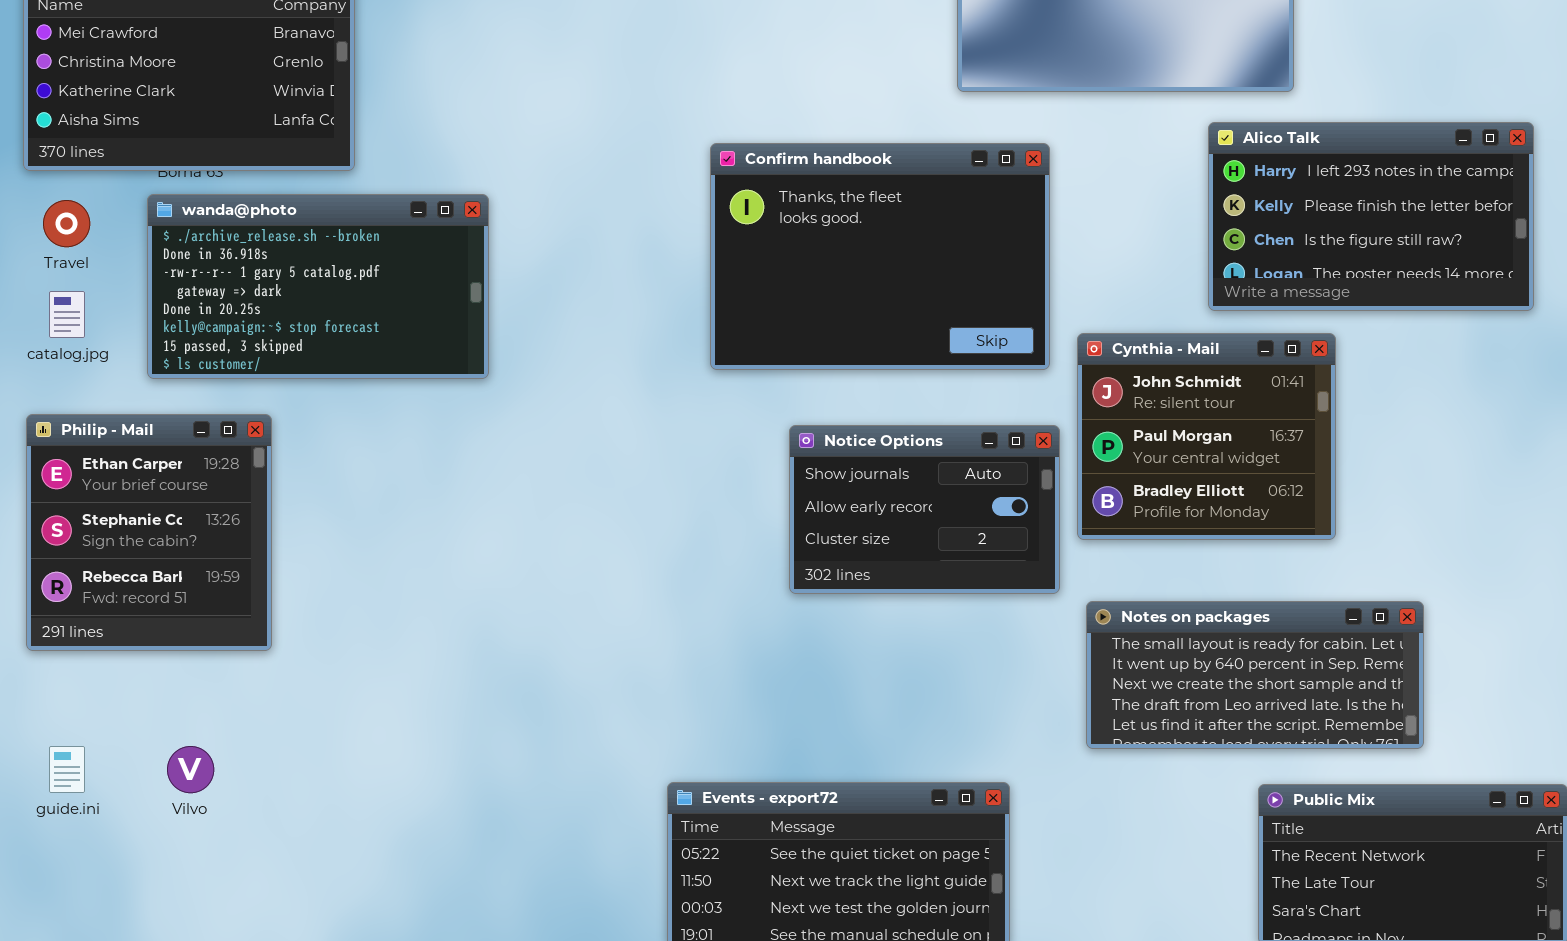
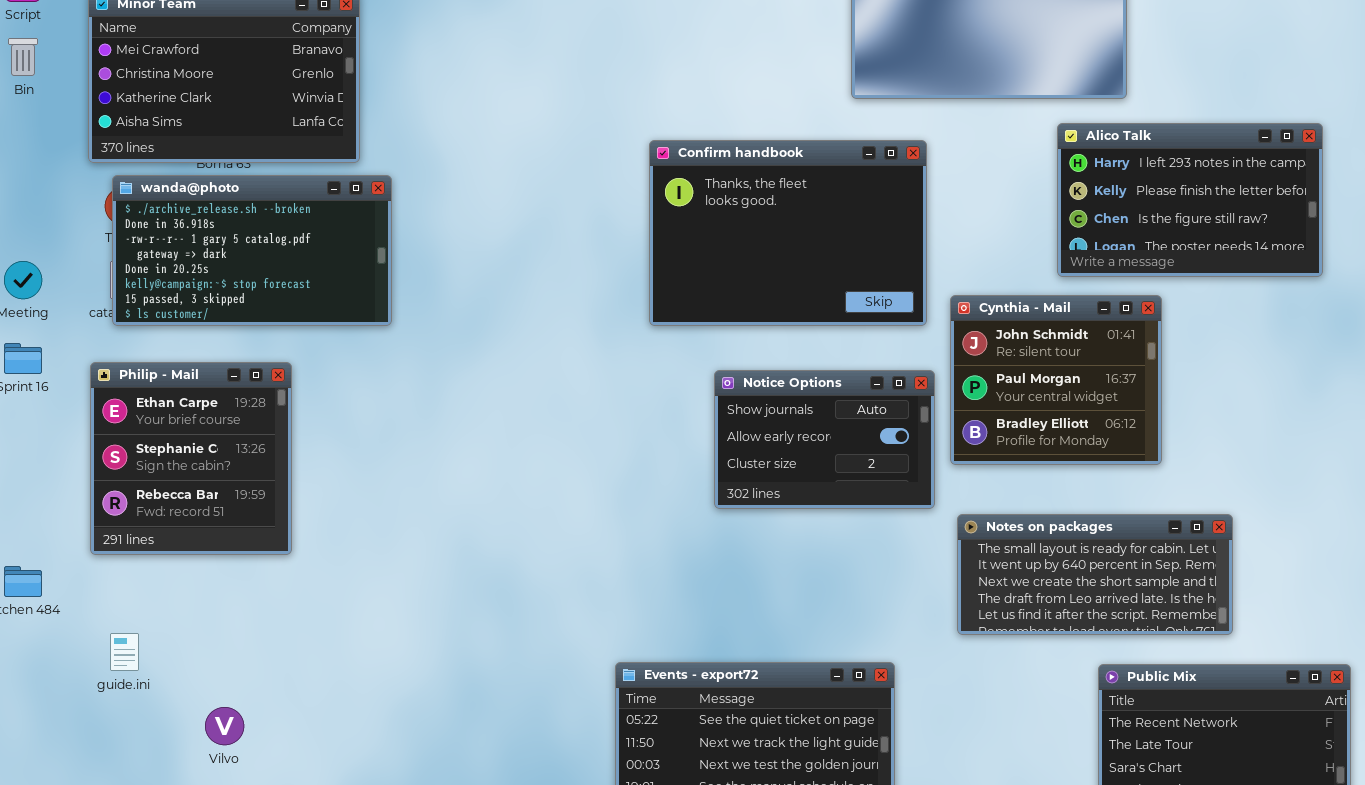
wanda@photo: [147,194,489,379] -> [112,175,392,326], moved
Vilvo: [167,746,214,793] -> [205,707,244,745], moved

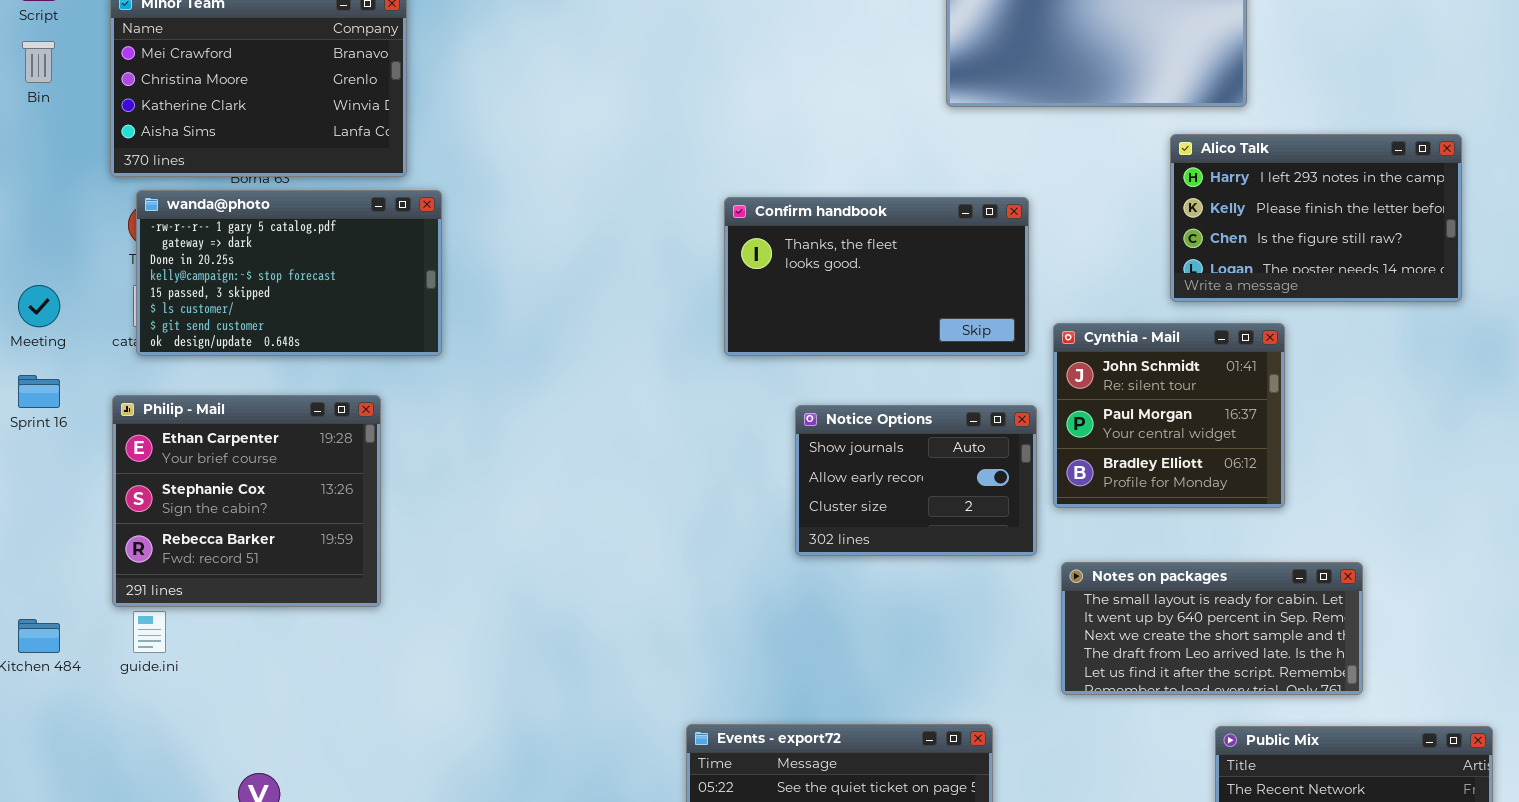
Confirm handbook: [649,140,927,326] -> [724,197,1029,356], resized
wanda@photo: [112,175,392,326] -> [136,190,442,356], scrolled down 2 rows
Philip - Mail: [90,362,292,555] -> [112,395,381,607], resized
guide.ini: [110,633,139,671] -> [133,611,166,653], moved

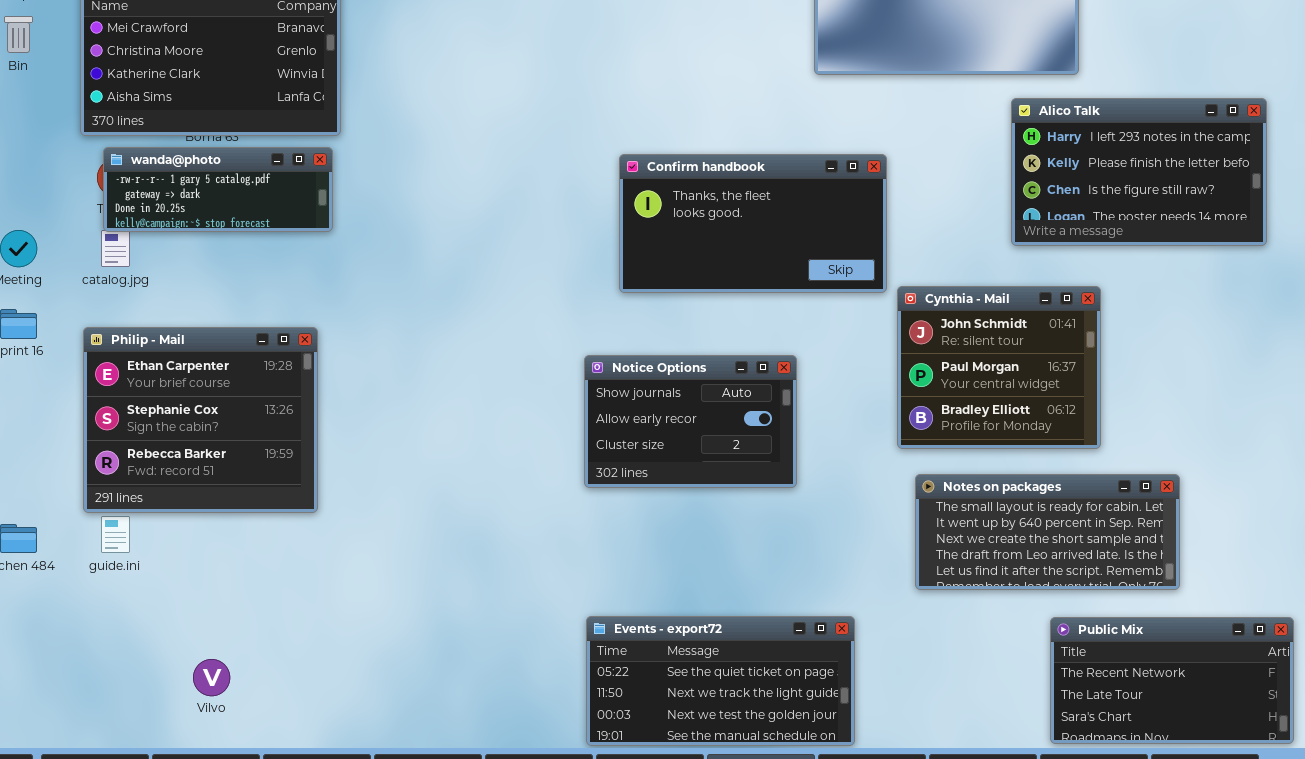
wanda@photo: [136,190,442,356] -> [103,147,333,232], resized
Cynthia - Mail: [1053,323,1285,508] -> [897,286,1101,449], moved
Notice Options: [795,405,1037,556] -> [584,355,797,488], moved

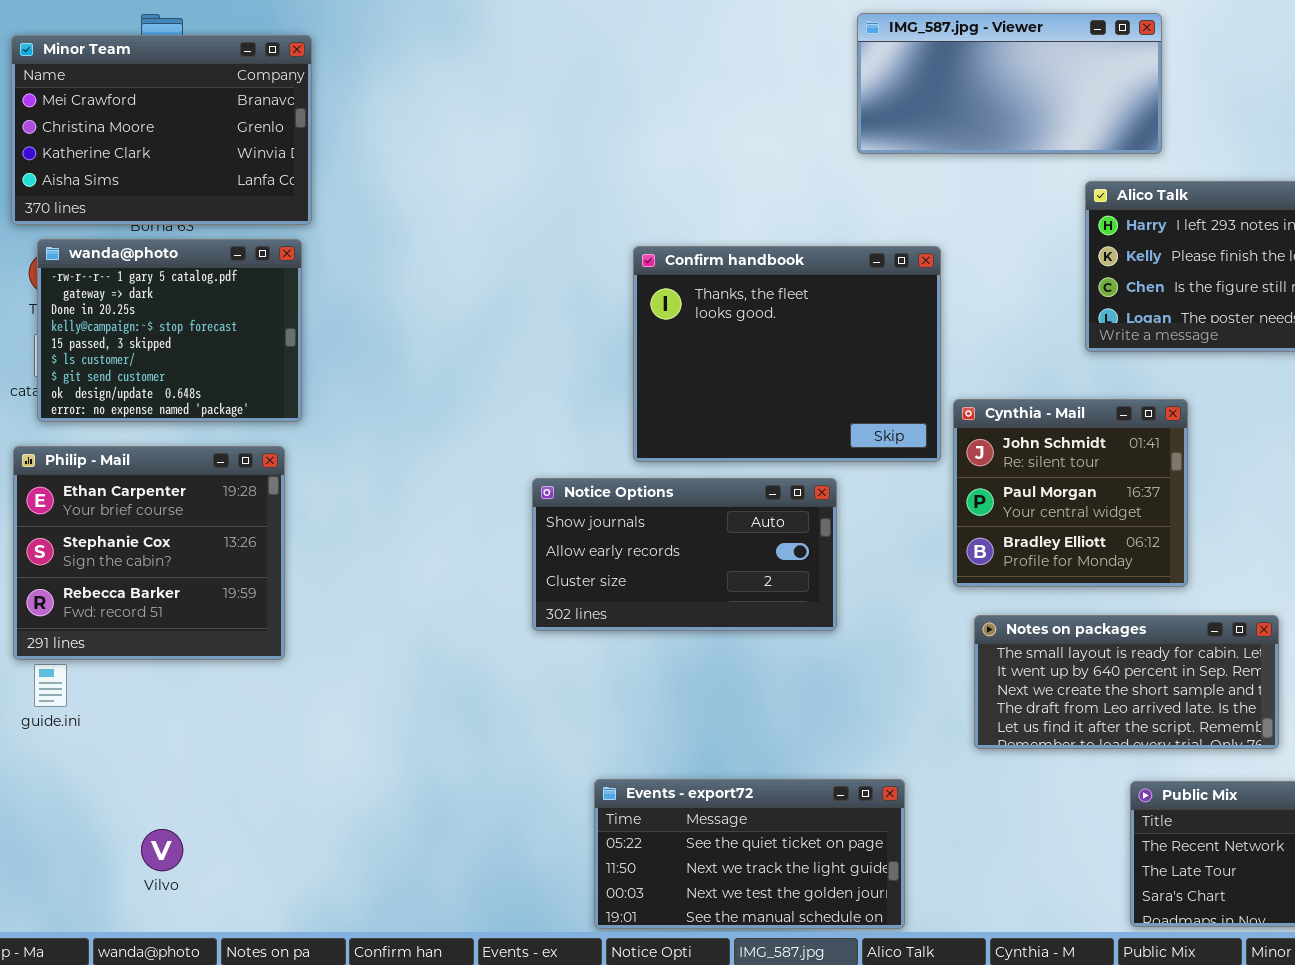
wanda@photo: [103,147,333,232] -> [37,239,302,422], resized
Confirm handbook: [619,154,887,293] -> [633,246,941,462], resized
Notice Options: [584,355,797,488] -> [532,478,837,631], resized

